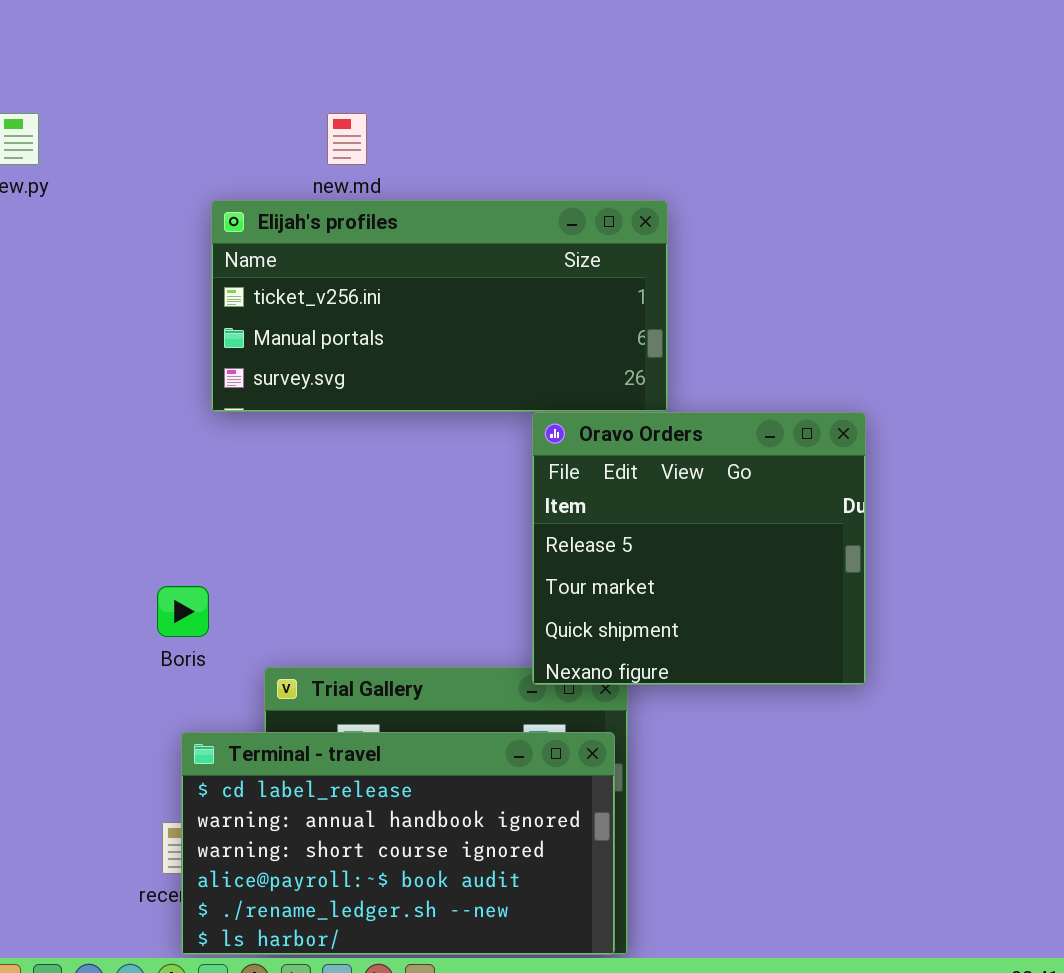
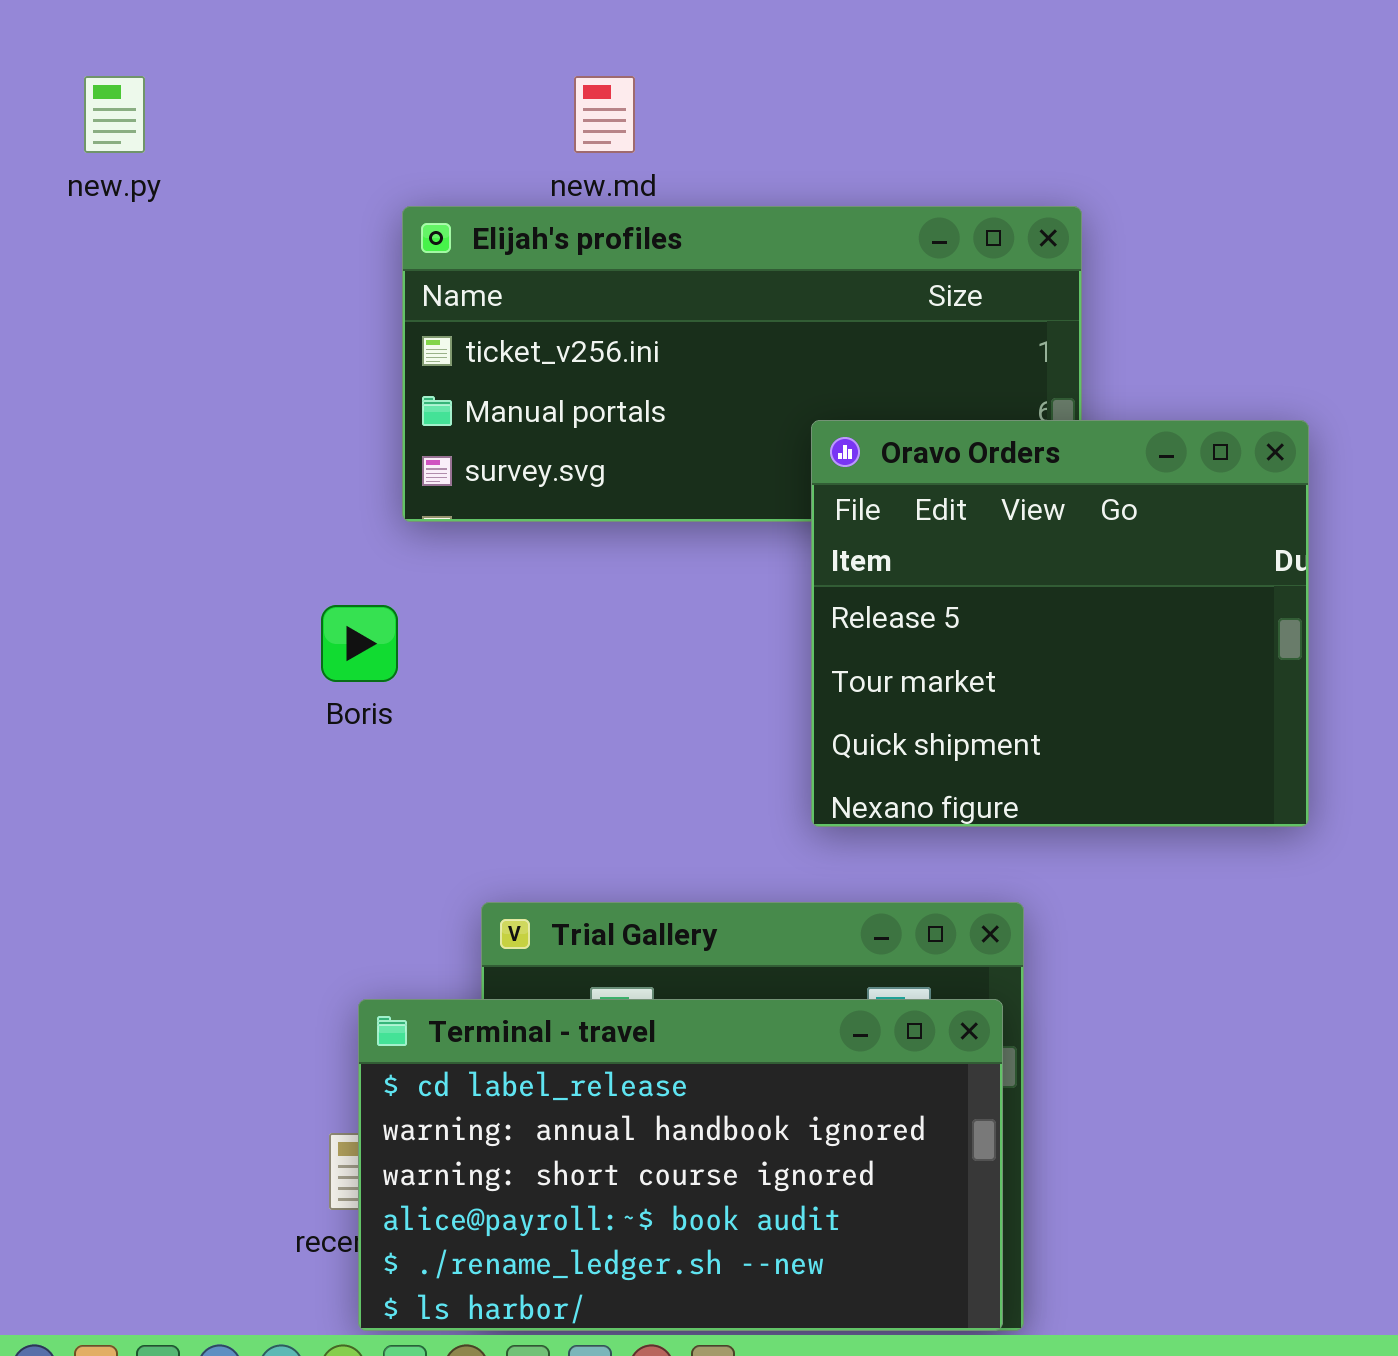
Oravo Orders: [532,412,866,685] -> [811,420,1309,827], moved
Boris: [157,586,209,637] -> [321,605,398,682], moved

